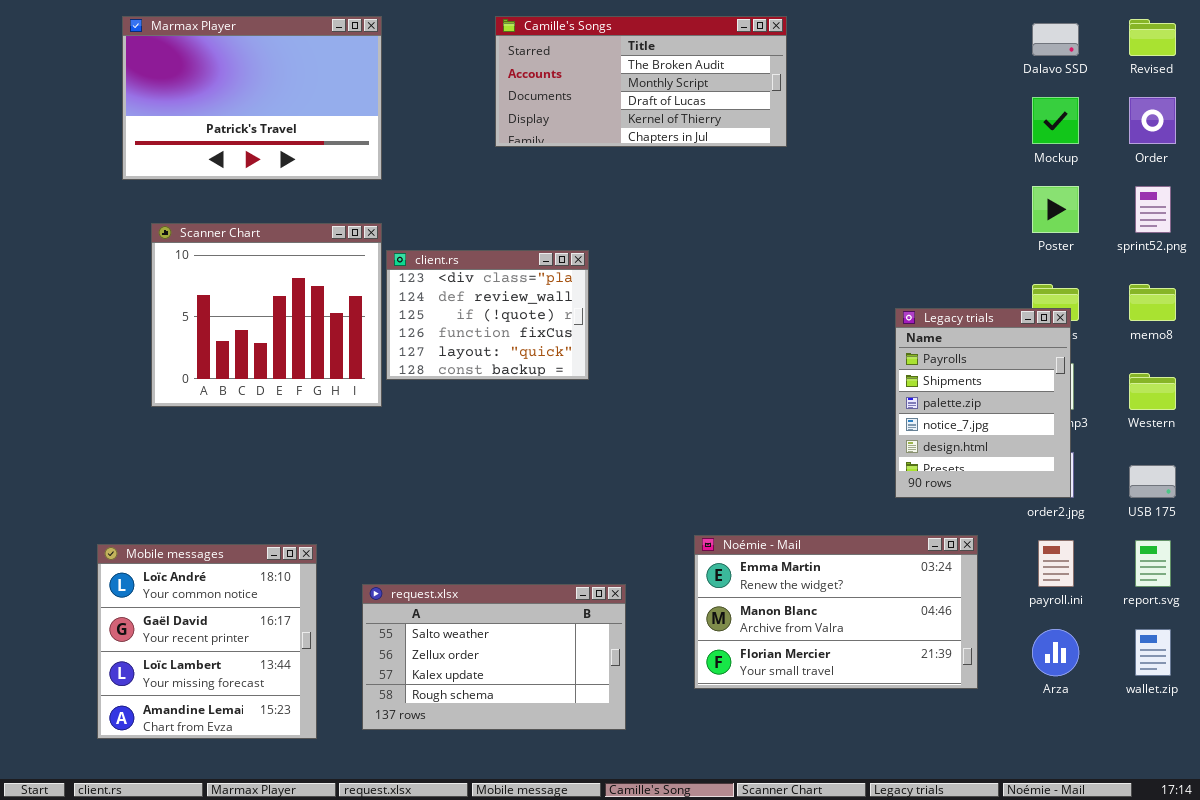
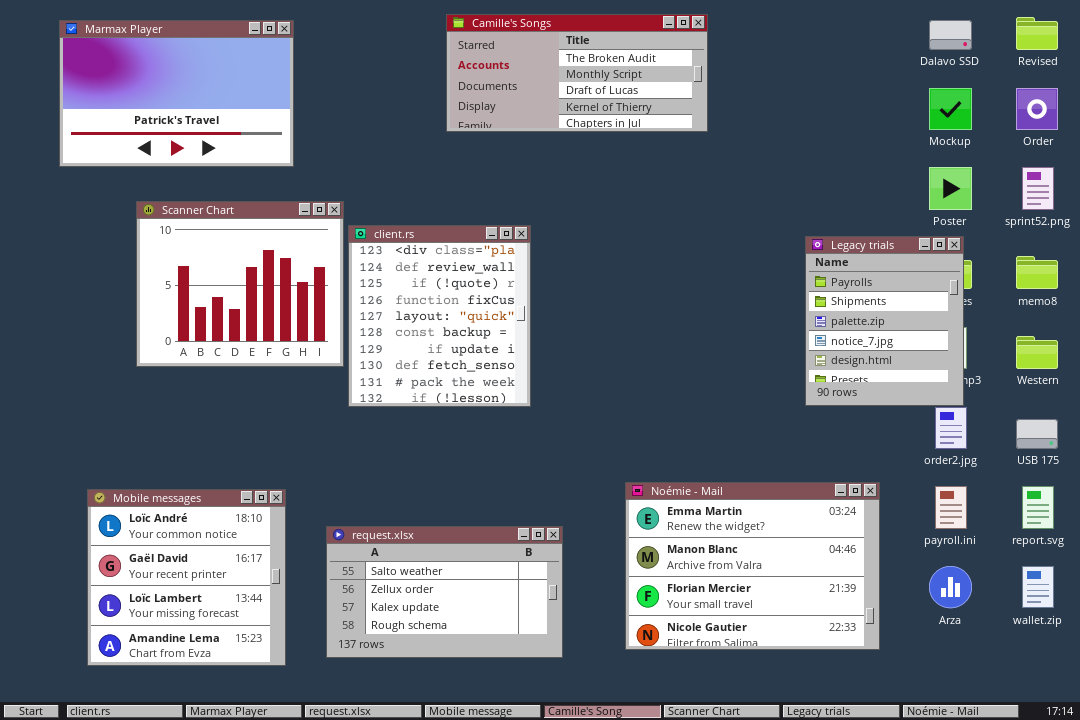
Marmax Player: [122,16,382,180] -> [59,20,294,167], moved
client.rs: [386,250,589,380] -> [348,225,531,407], resized
Legacy trials: [895,308,1071,498] -> [805,236,964,406], moved
Noémie - Mail: [694,535,978,689] -> [625,482,880,650], resized

